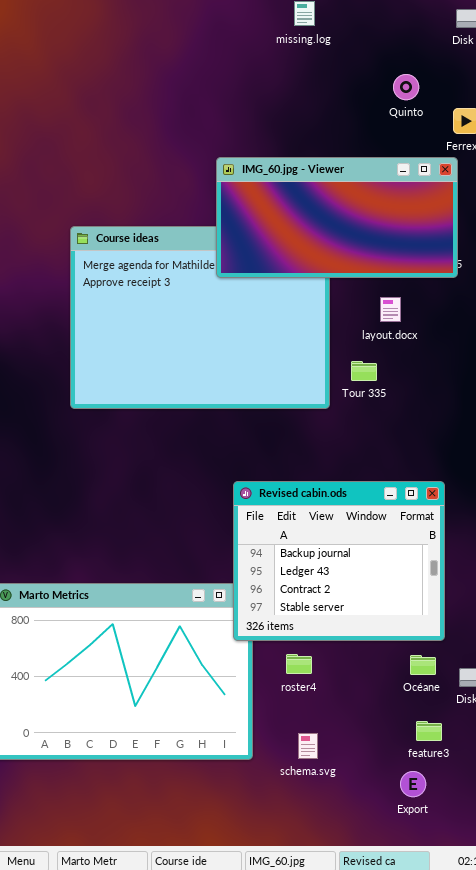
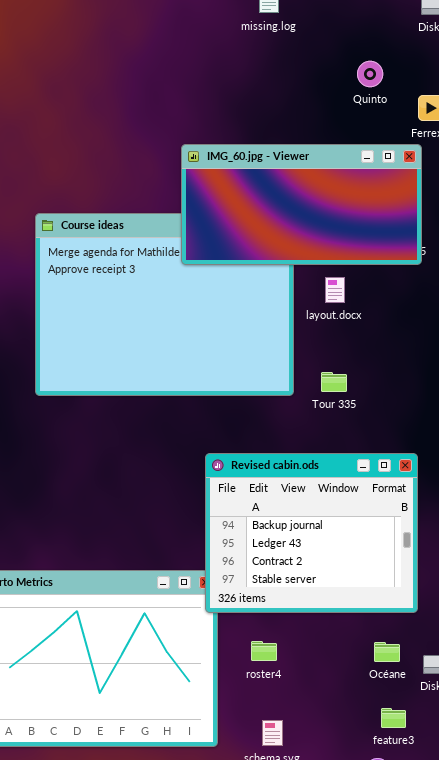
layout.docx: [380,297,401,322] -> [325,277,345,303], moved
Tour 335: [351,361,377,381] -> [321,372,347,392], moved
Revised cabin.ods: [233,481,445,641] -> [205,453,418,613], moved

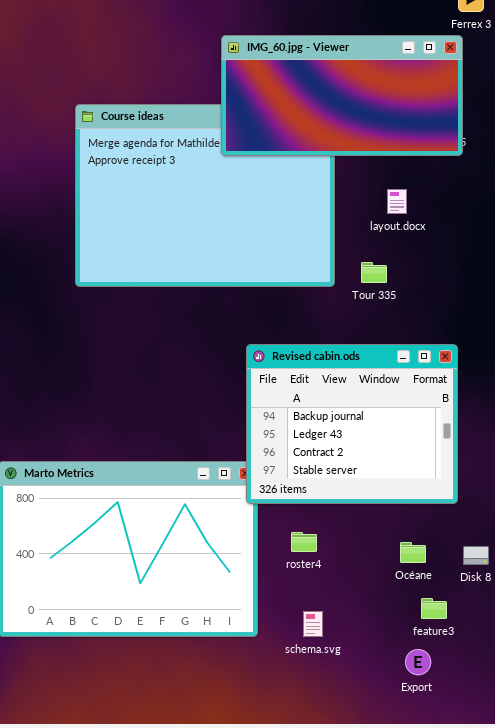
layout.docx: [325,277,345,303] -> [387,189,407,214], moved
Océane: [374,642,400,662] -> [400,542,426,563], moved

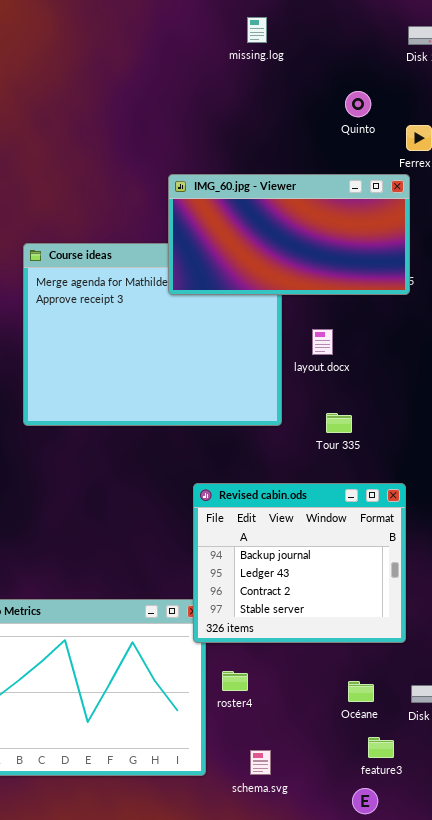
layout.docx: [387,189,407,214] -> [312,329,333,355], moved
Tour 335: [361,262,387,283] -> [326,413,352,433], moved
roster4: [291,532,317,552] -> [222,671,248,691], moved

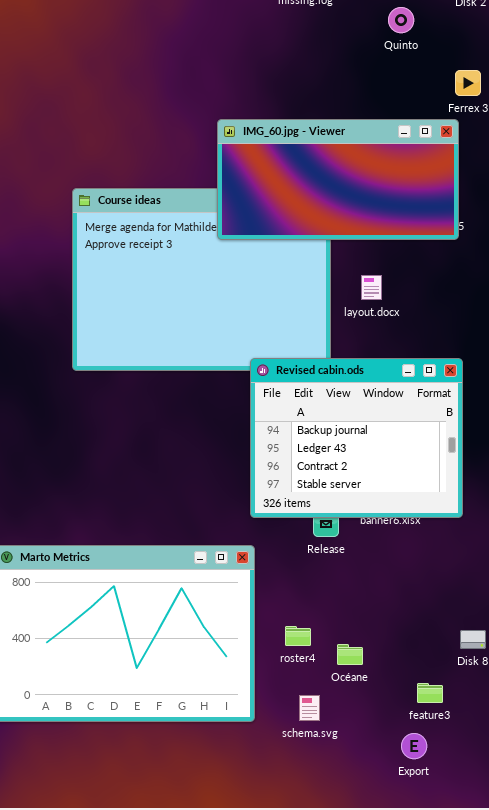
Quinto: [345,91,371,117] -> [388,7,414,33], moved
Revised cabin.ods: [193,483,406,643] -> [250,358,463,518], moved
roster4: [222,671,248,691] -> [285,626,311,646], moved
Océane: [348,681,374,702] -> [337,644,363,665], moved

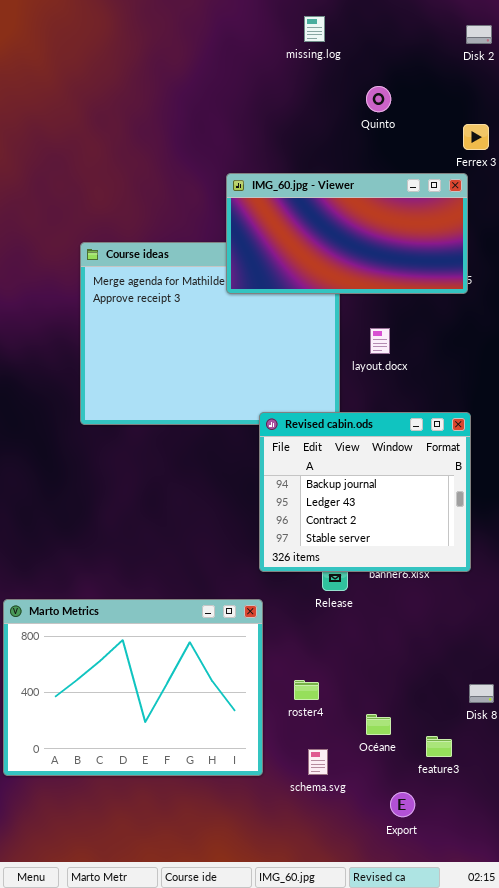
Quinto: [388,7,414,33] -> [366,86,391,112], moved
Océane: [337,644,363,665] -> [366,714,391,735], moved
Export: [401,733,427,759] -> [390,792,415,817], moved

